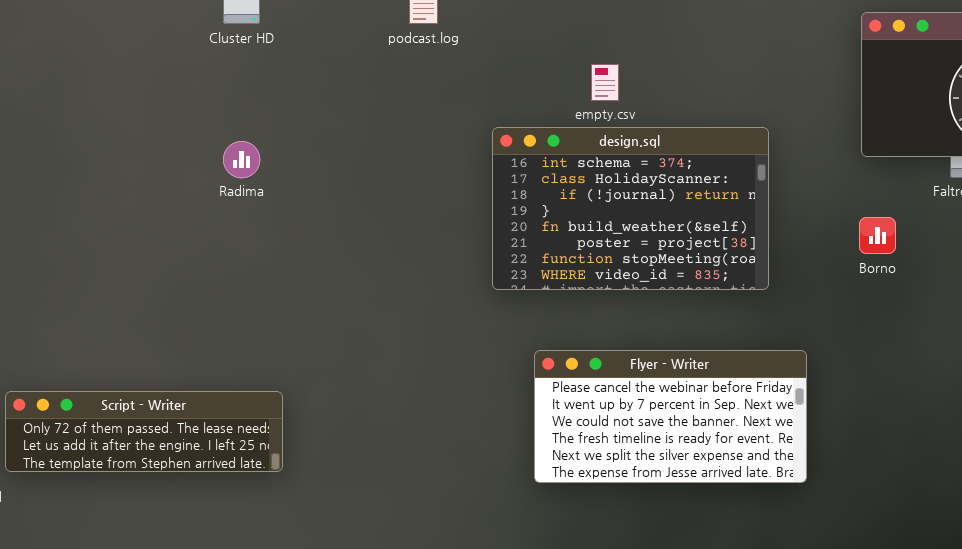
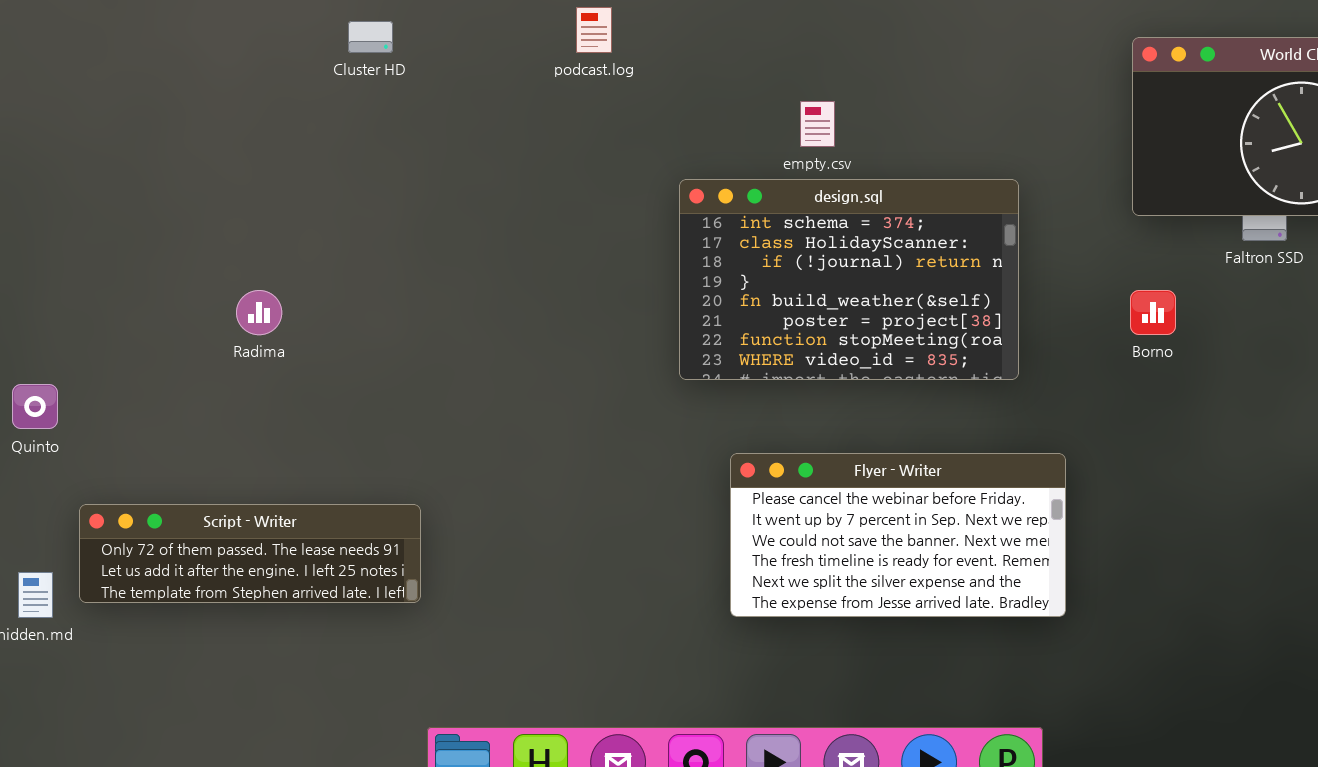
Radima: [223,141,260,178] -> [236,290,282,335], moved

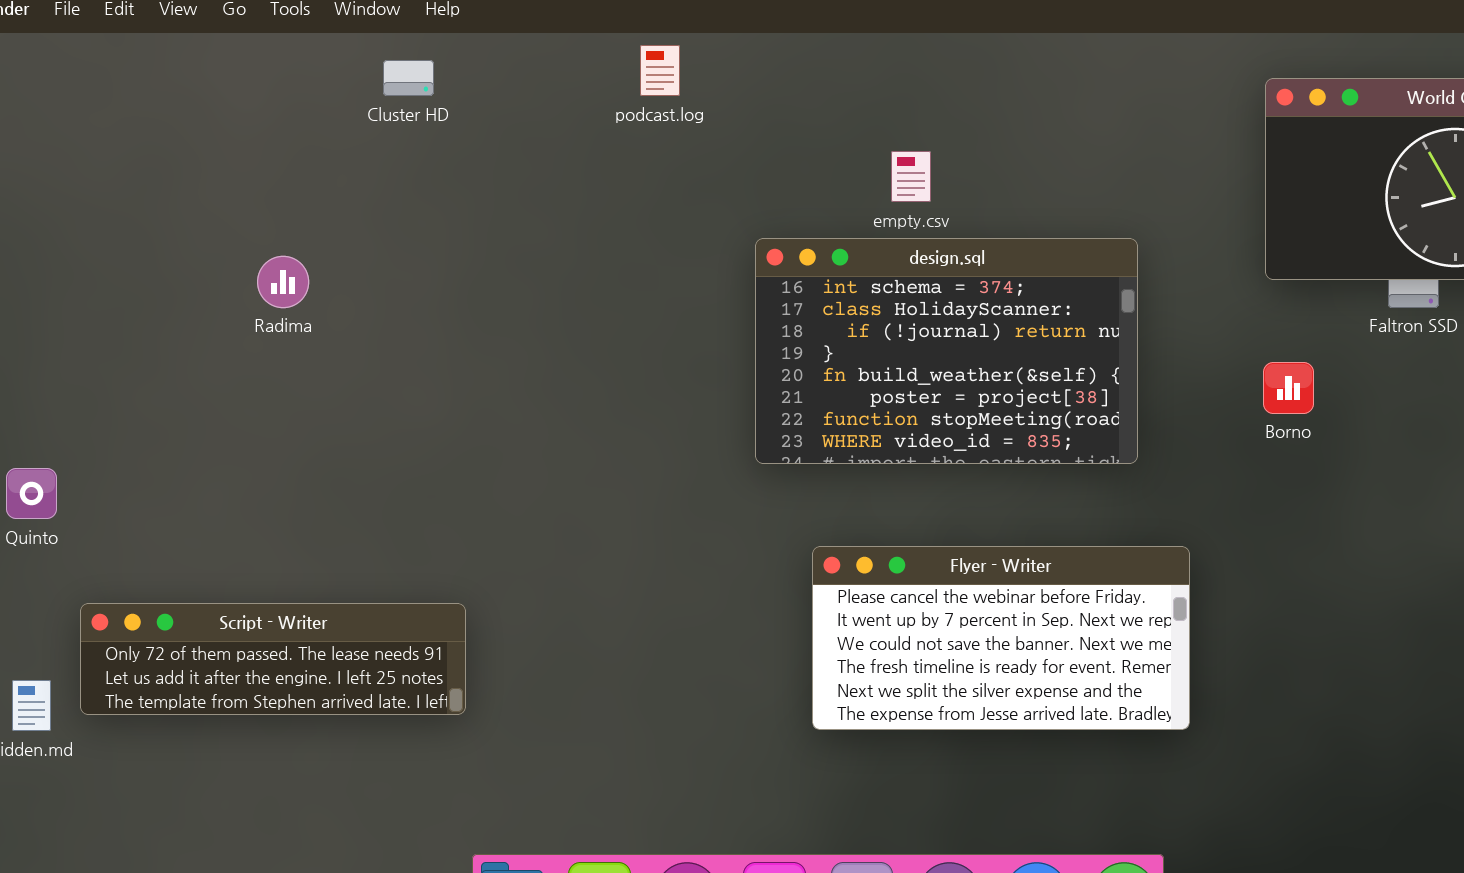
Radima: [236,290,282,335] -> [257,256,309,308], moved

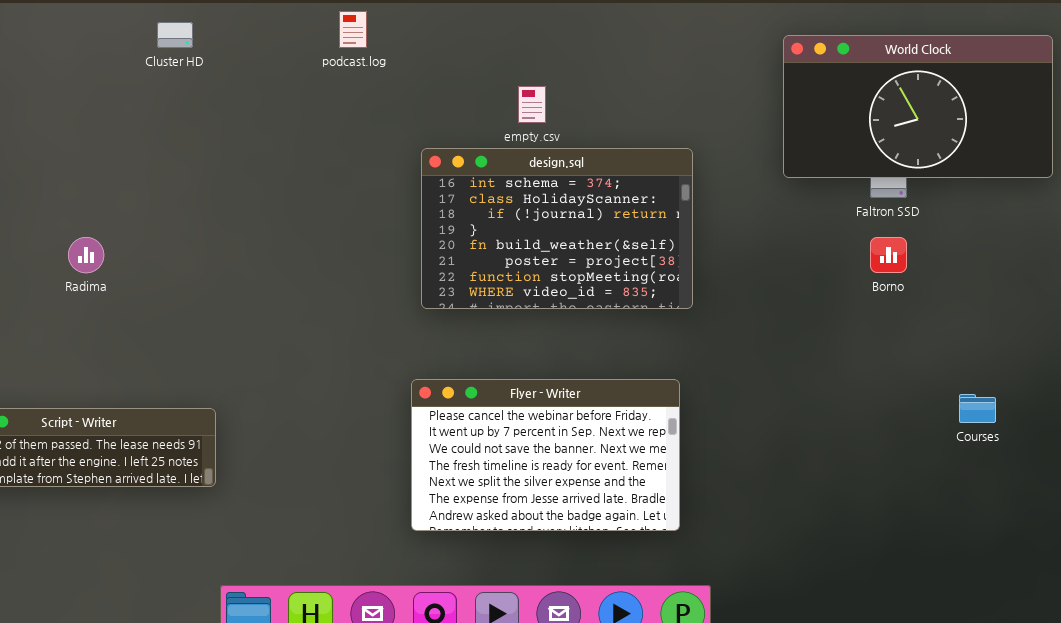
Radima: [257,256,309,308] -> [68,237,104,273], moved
Borno: [1263,362,1314,414] -> [870,237,907,273], moved
Flyer - Writer: [812,546,1190,730] -> [411,379,680,531], moved, resized

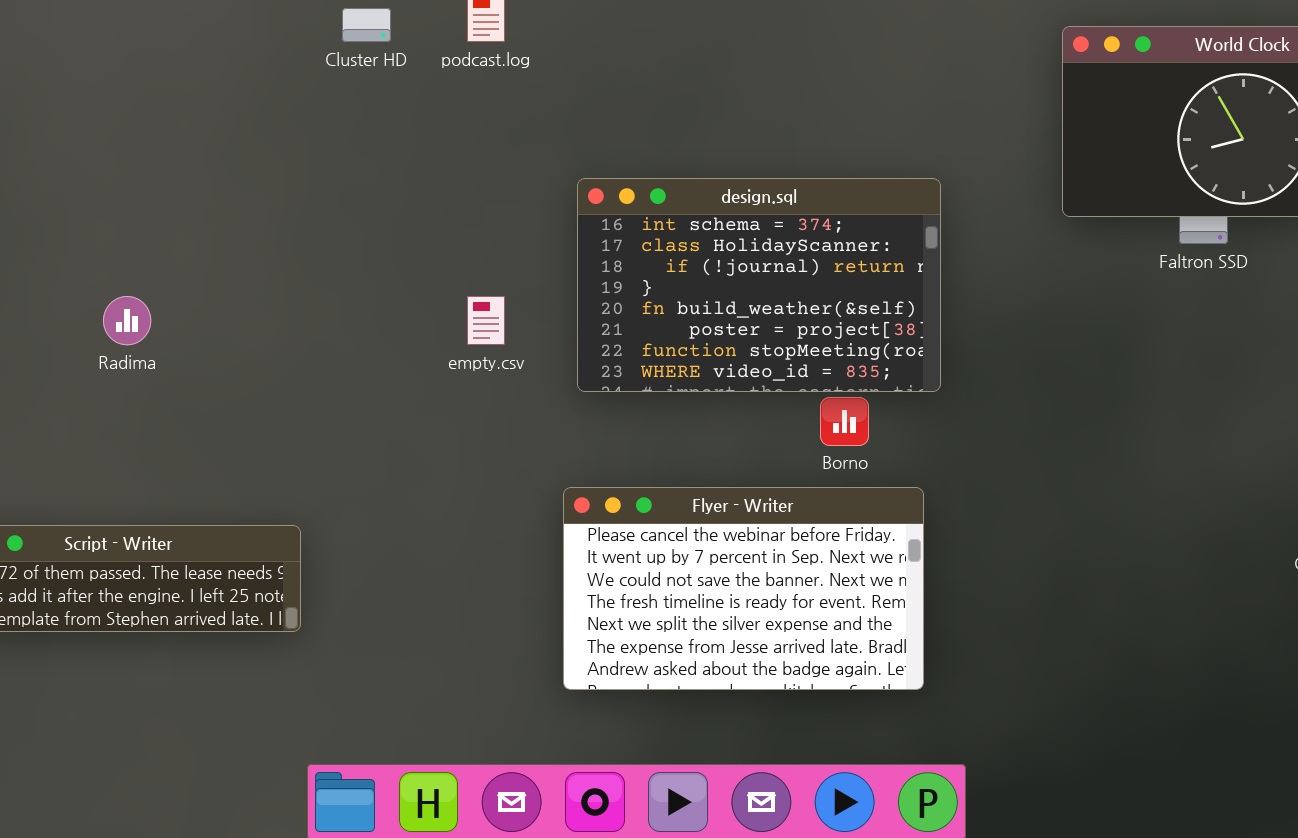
Cluster HD: [157,22,193,48] -> [342,8,391,42], moved
empty.csv: [518,86,546,123] -> [467,296,505,345], moved
Borno: [870,237,907,273] -> [820,397,869,446], moved

